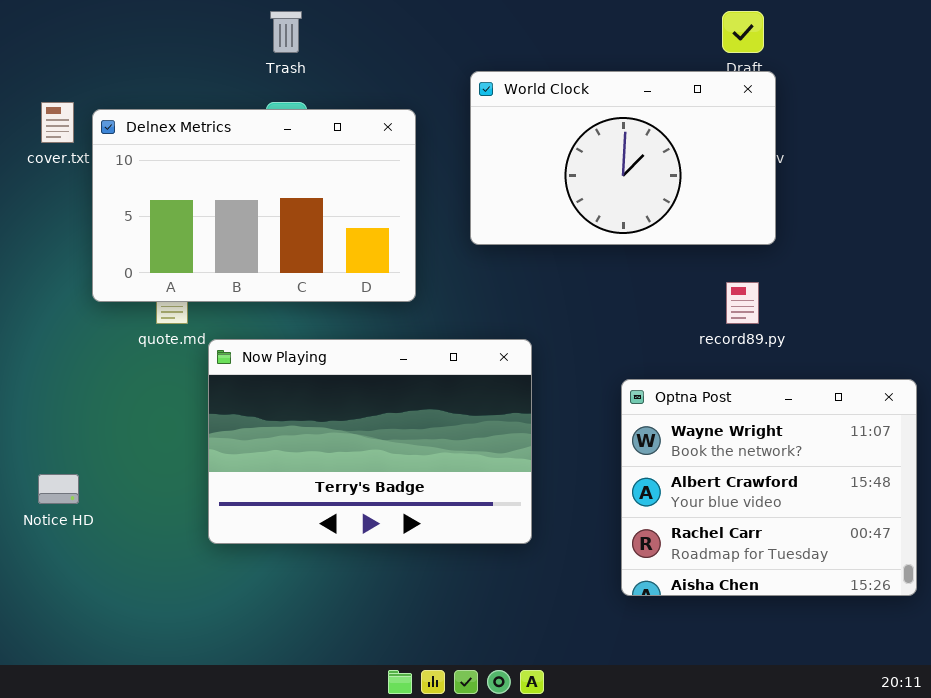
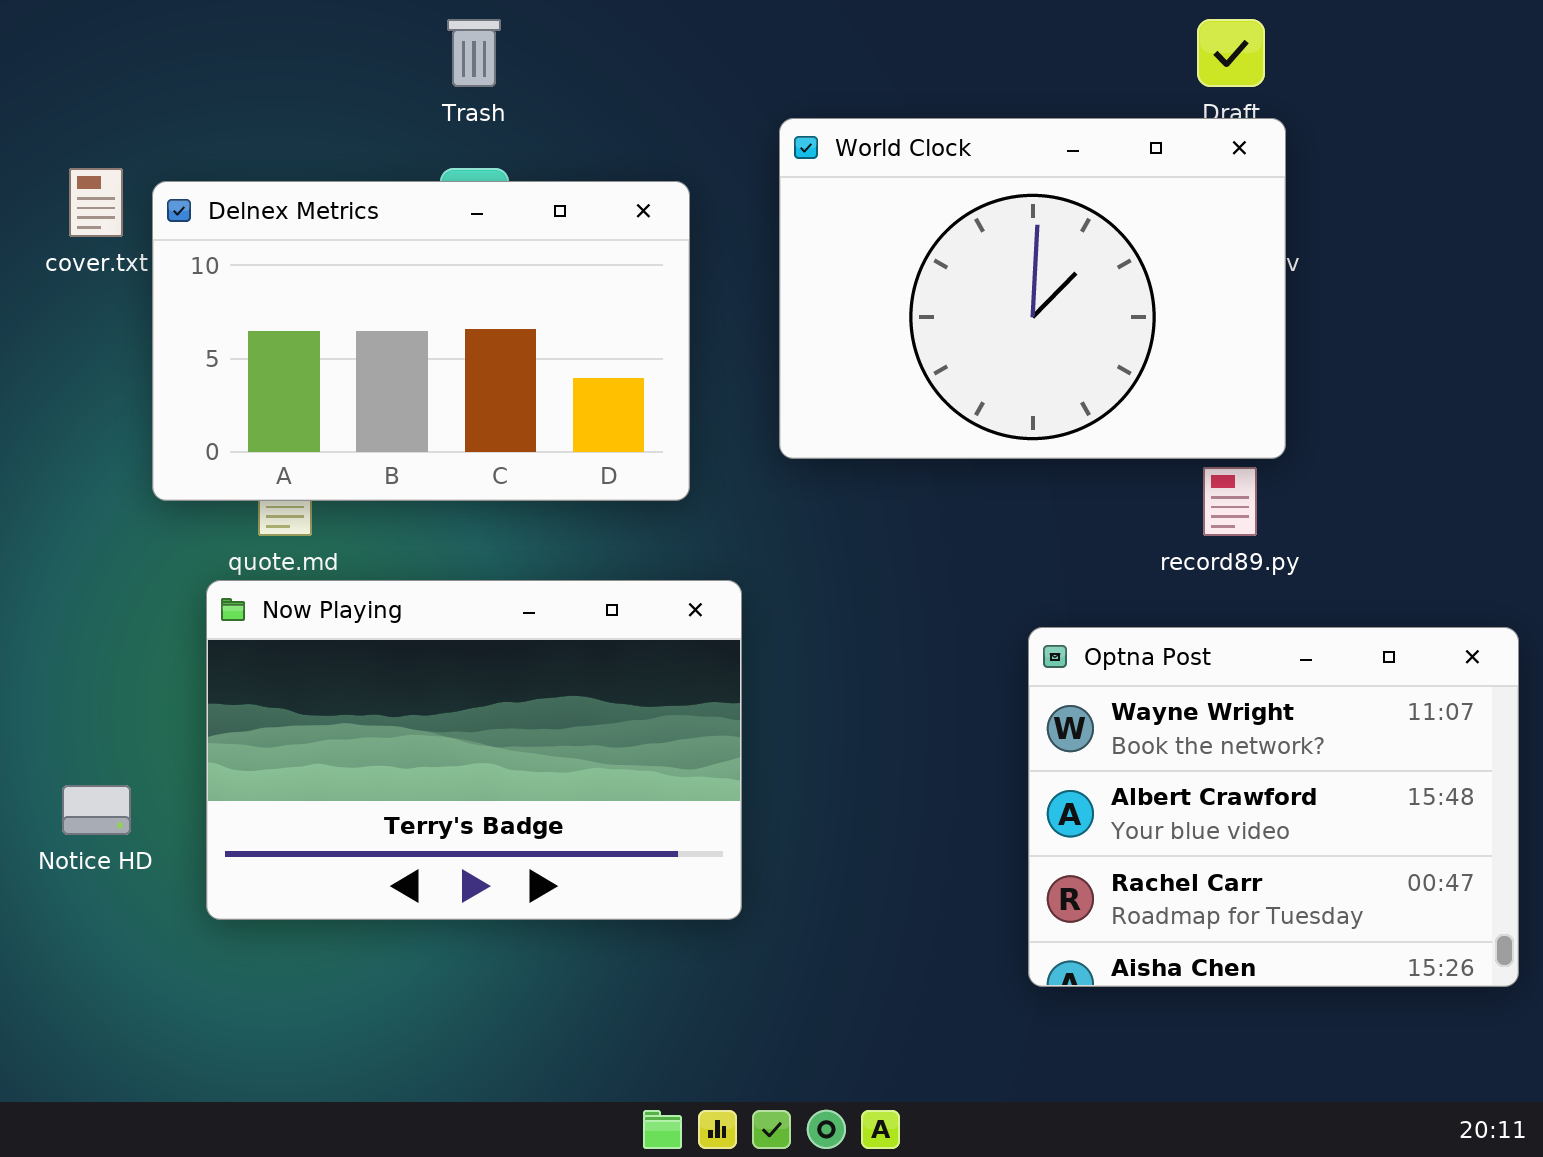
World Clock: [470,71,776,245] -> [779,118,1286,459], resized
Now Playing: [208,339,532,544] -> [206,580,742,920], moved

